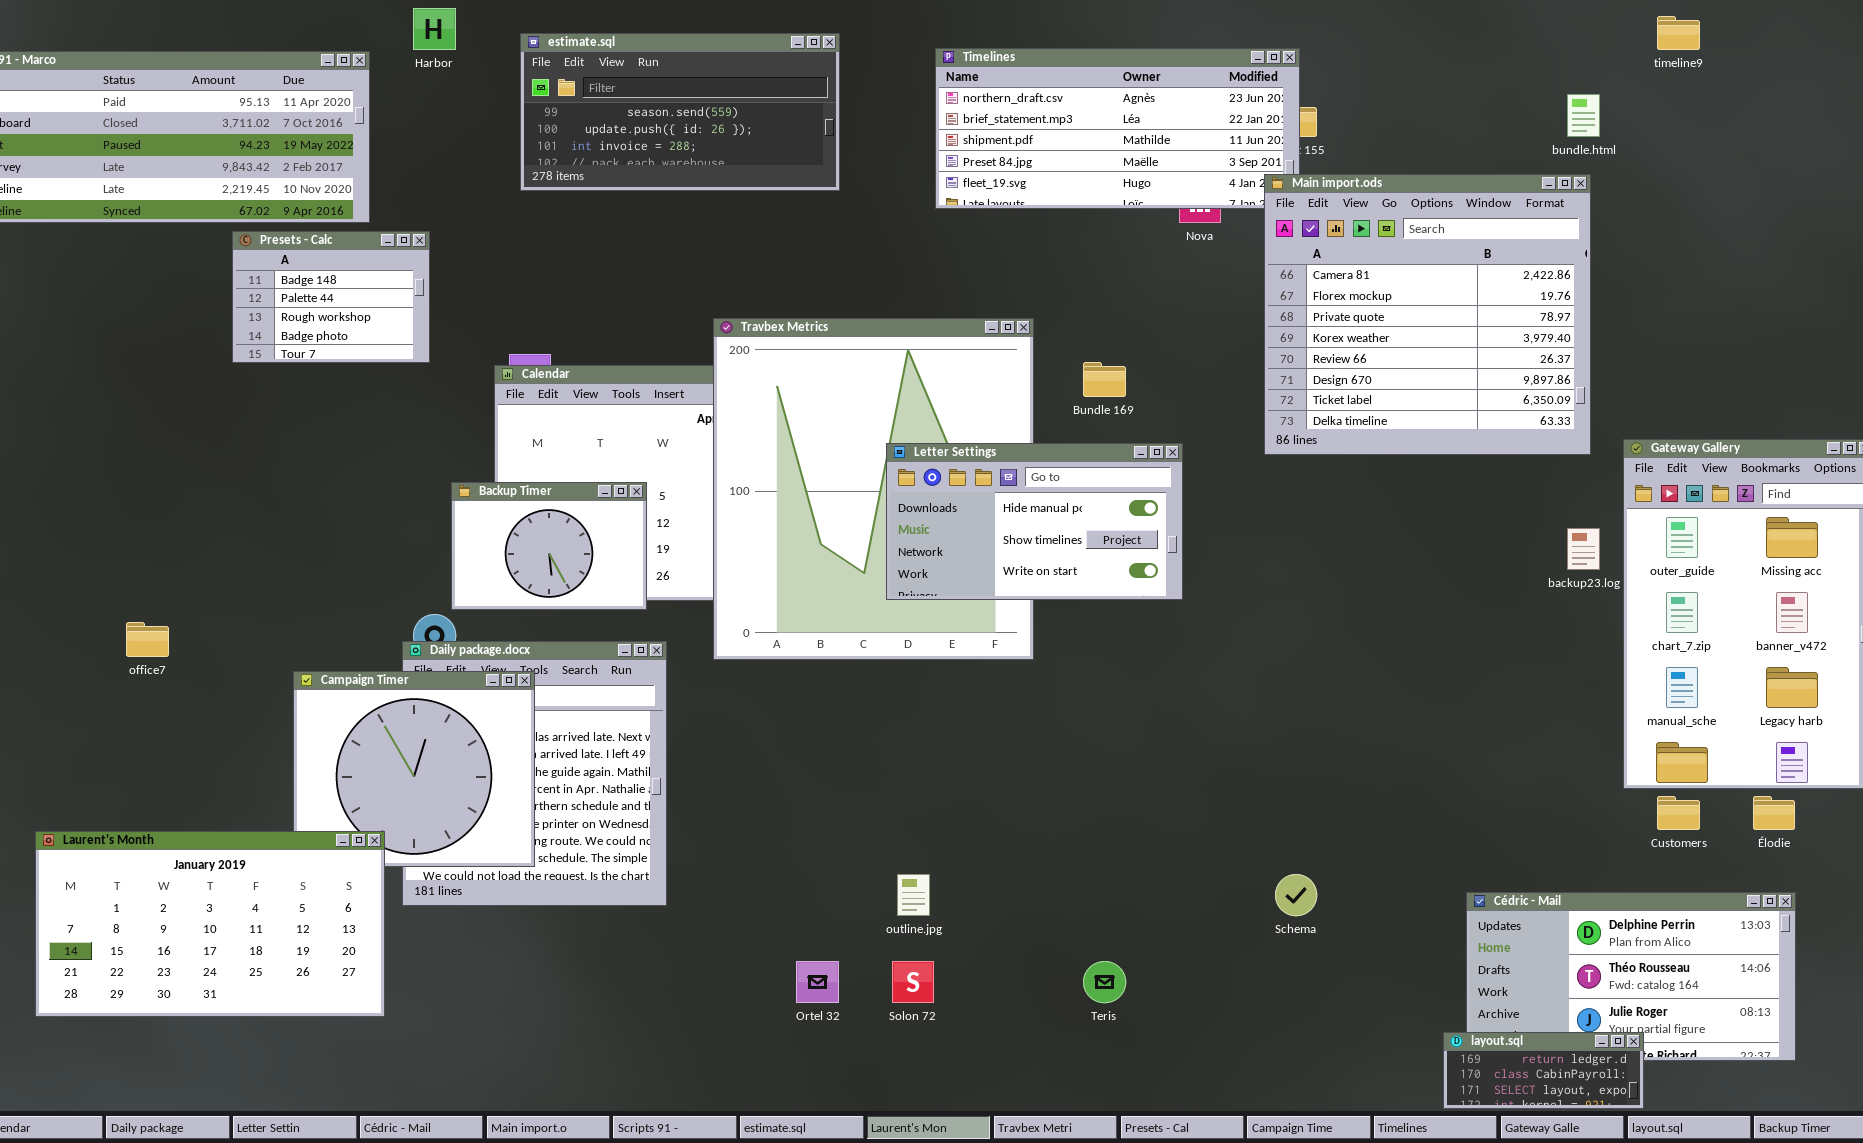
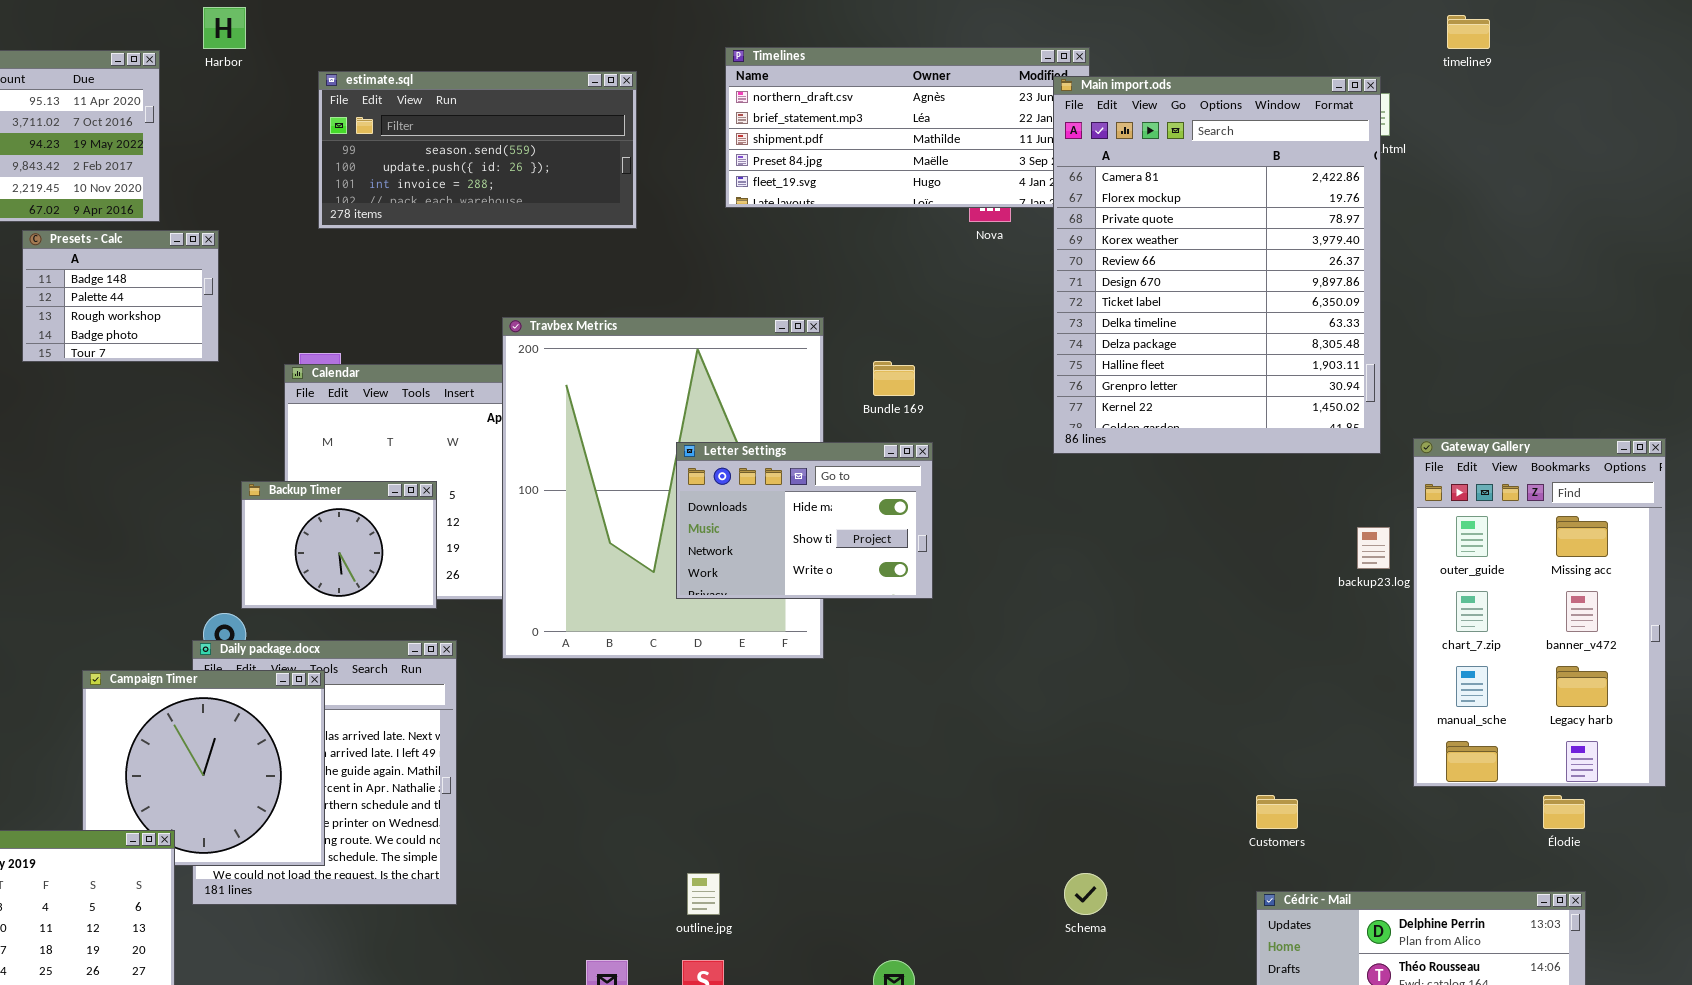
estimate.sql: [520,33,840,191] -> [318,71,637,229], moved
Main import.ods: [1264,174,1591,455] -> [1053,76,1381,454], resized
Letter Settings: [886,443,1183,600] -> [676,442,933,599], resized
Customers: [1657,796,1700,830] -> [1256,795,1298,829], moved

